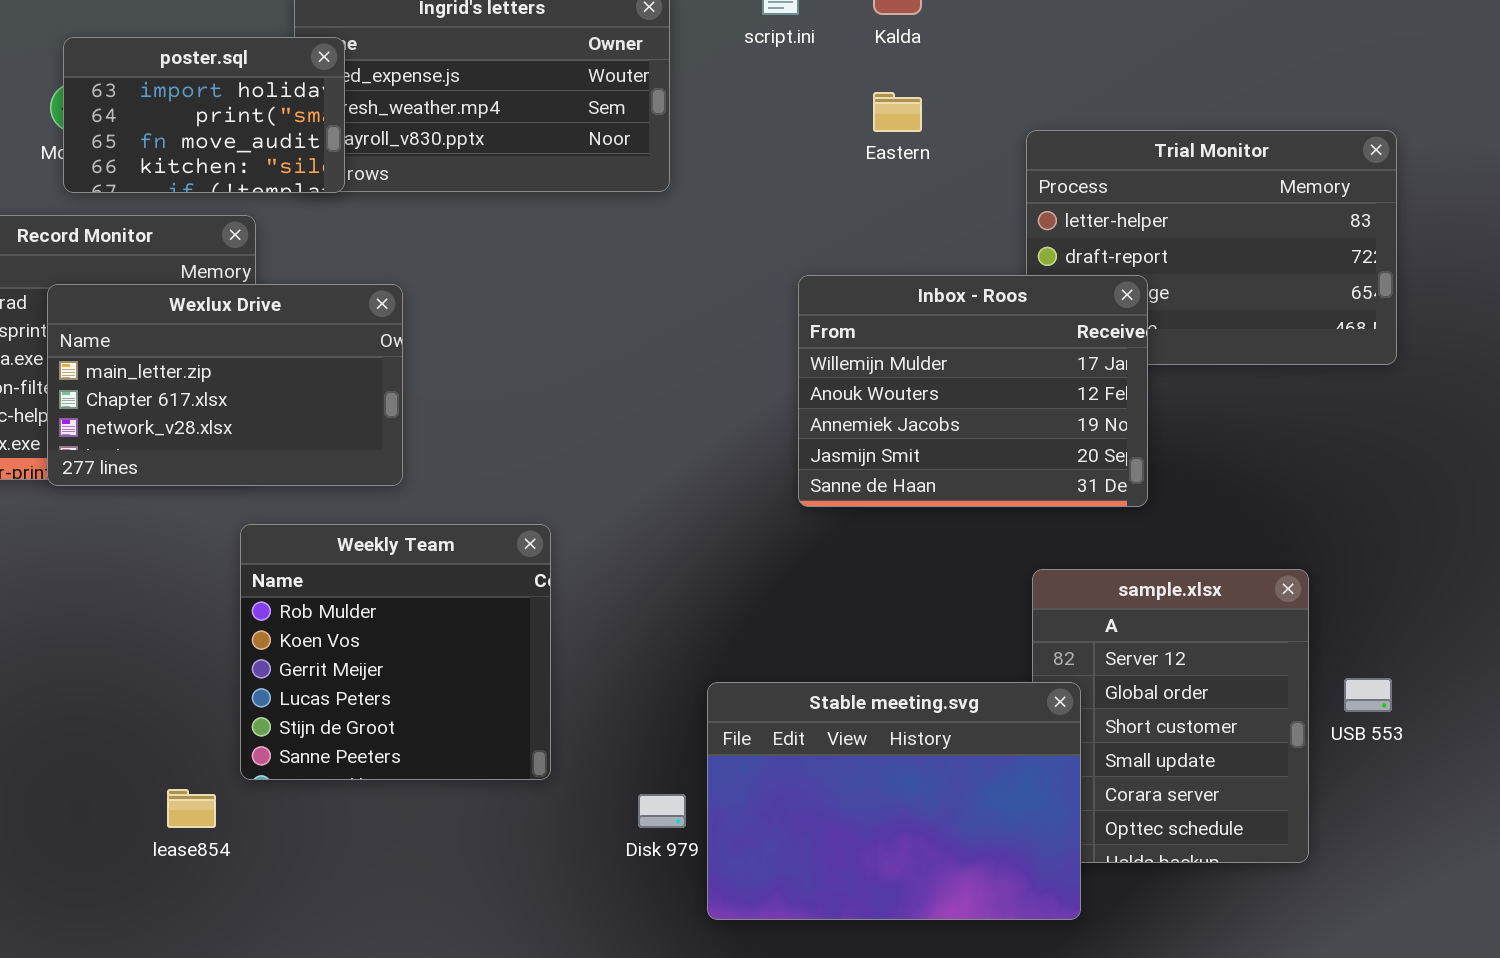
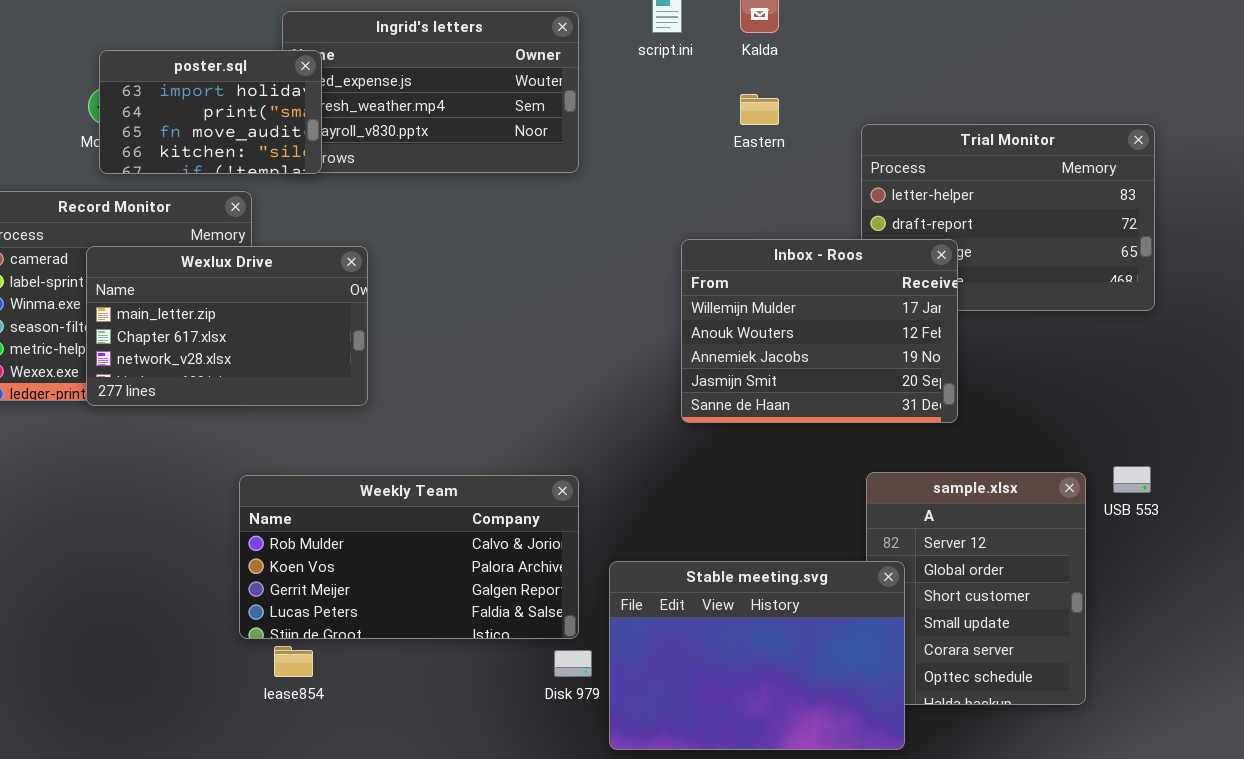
Weekly Team: [240,524,551,780] -> [239,475,579,639], resized
USB 553: [1344,678,1392,712] -> [1113,466,1151,493], moved
lease854: [167,789,216,828] -> [274,646,313,677], moved

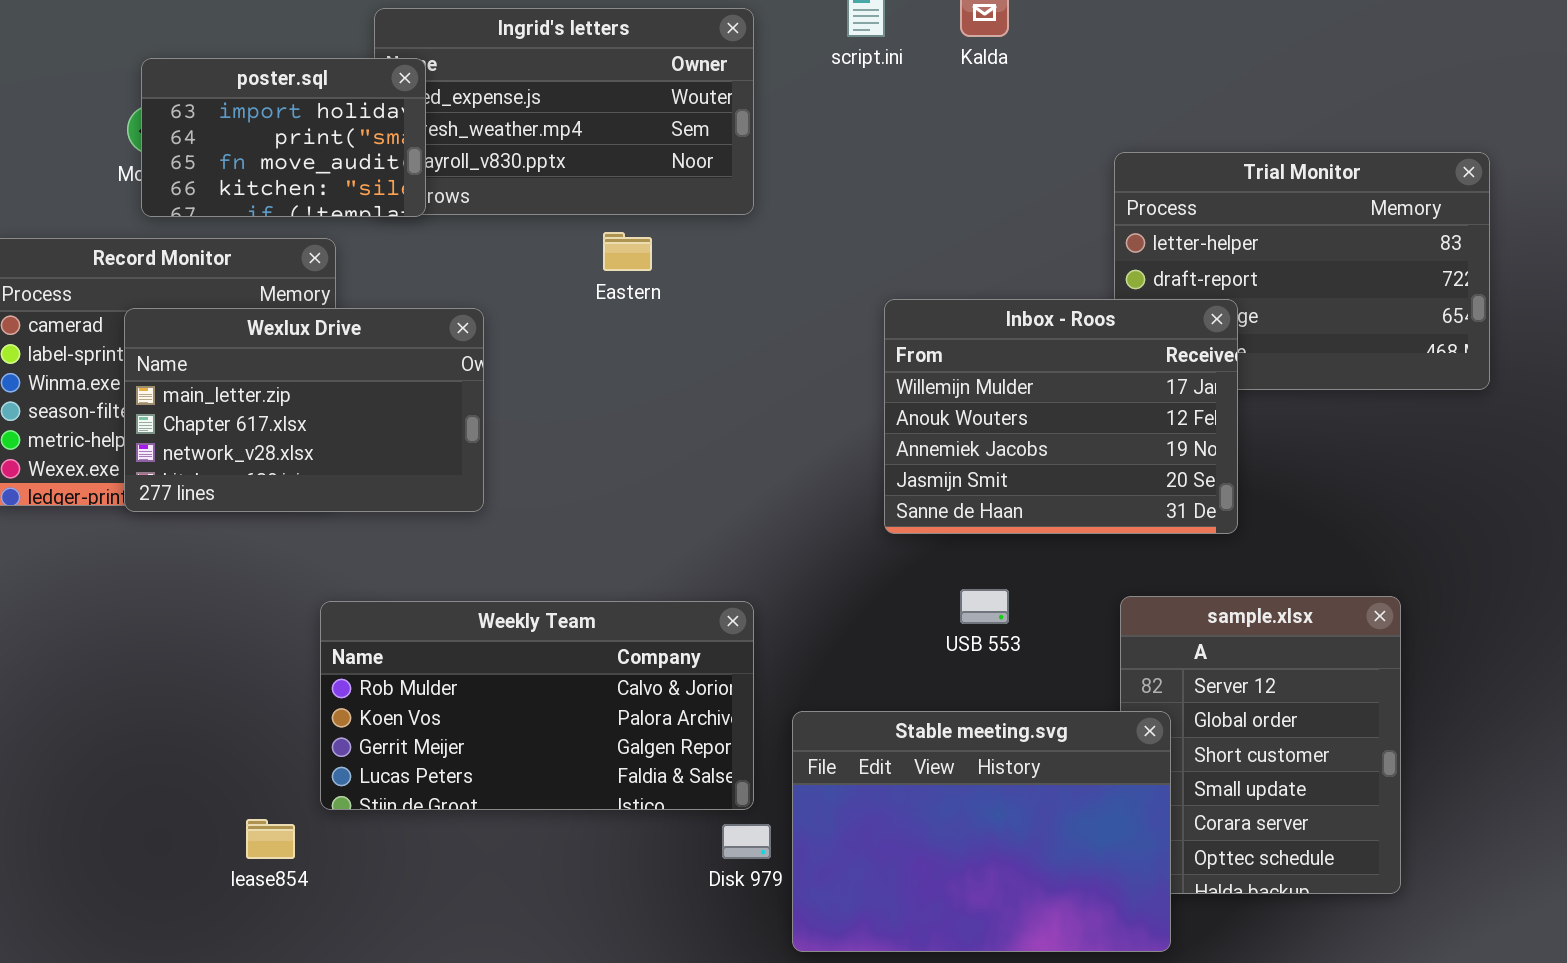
Eastern: [740,94,779,125] -> [603,232,652,271], moved
USB 553: [1113,466,1151,493] -> [960,589,1009,624], moved
lease854: [274,646,313,677] -> [246,819,295,859], moved

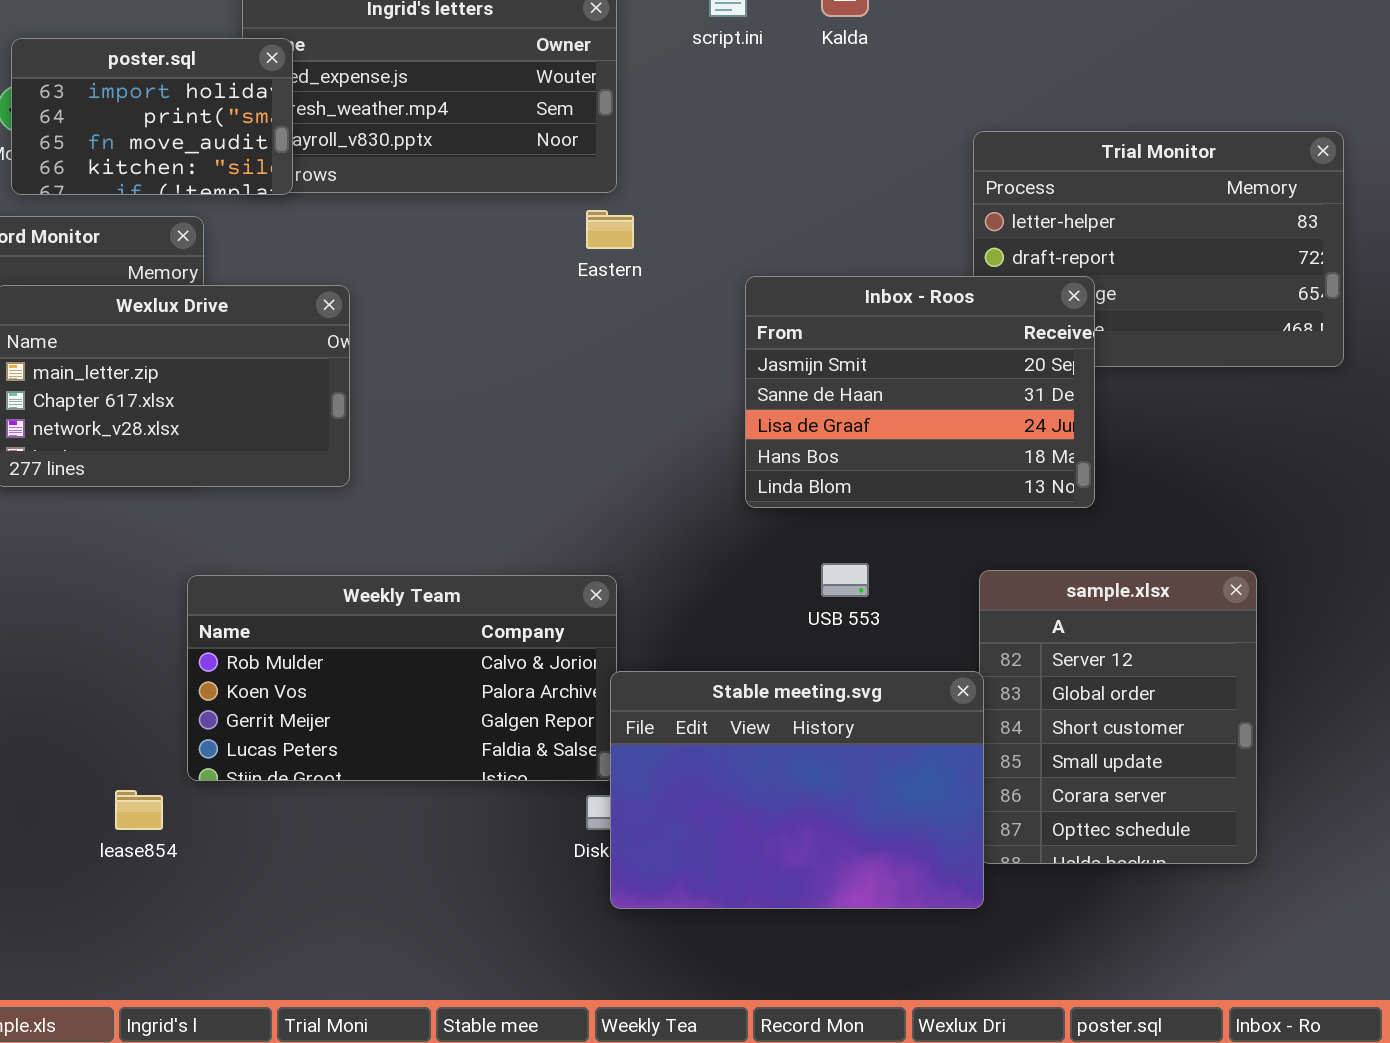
Eastern: [603,232,652,271] -> [586,210,634,249], moved
Inbox - Roos: [884,299,1238,534] -> [745,276,1095,508], scrolled down 3 rows
Stable meeting.svg: [792,711,1171,952] -> [610,671,984,909], moved

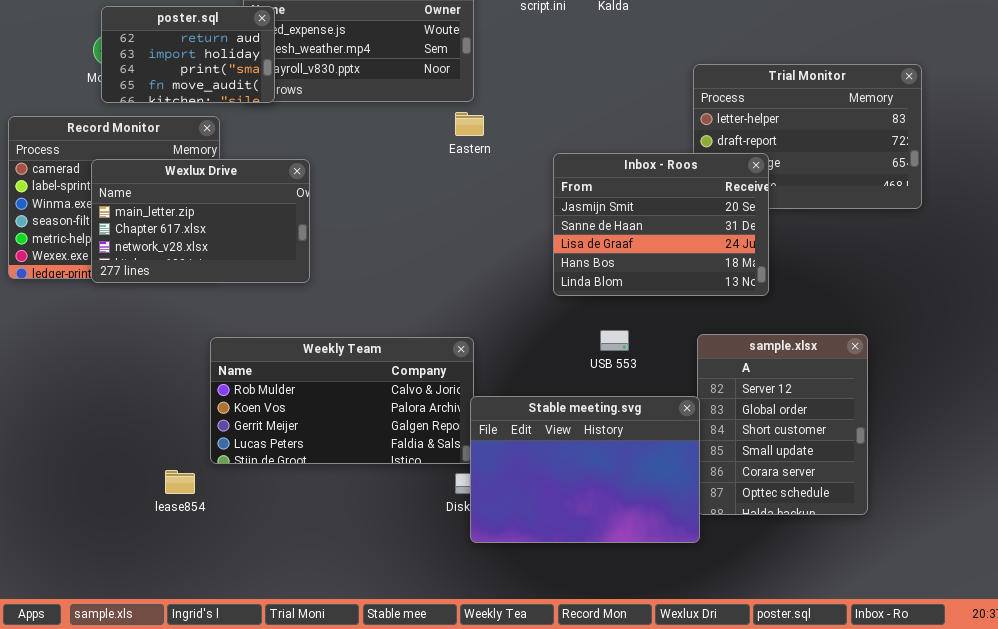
poster.sql: [11,38,293,195] -> [101,6,275,103], scrolled up 1 row

